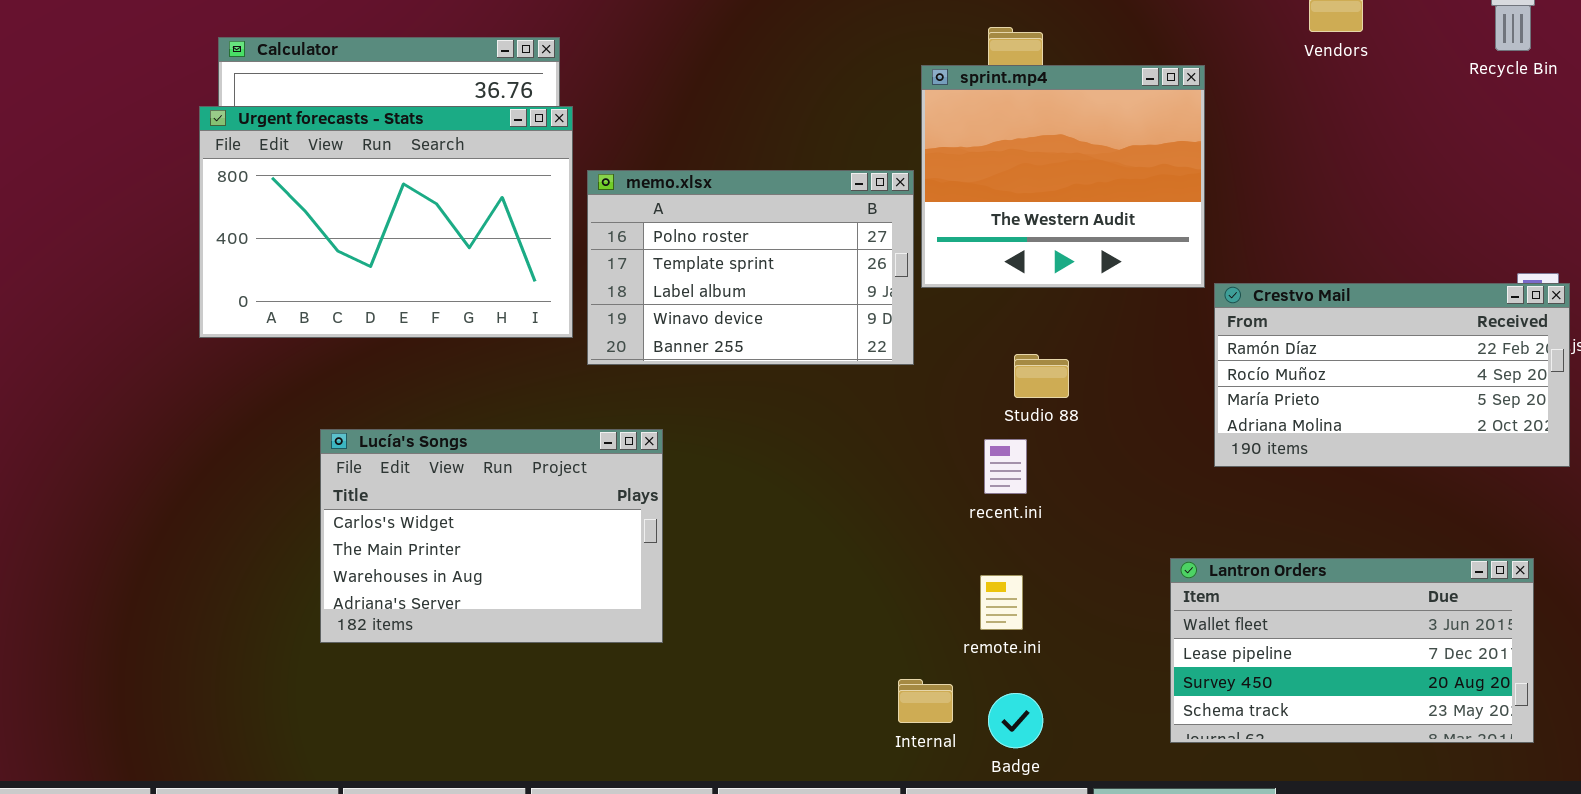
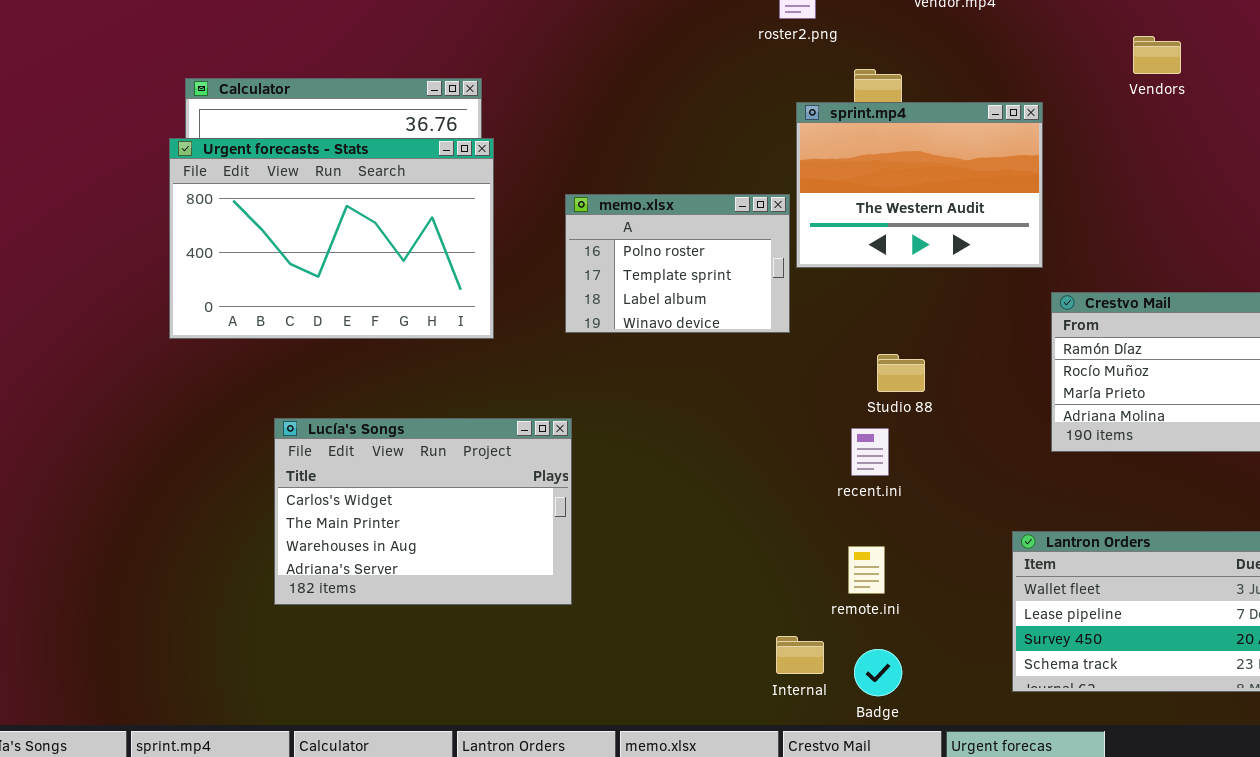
sprint.mp4: [921,65,1205,288] -> [796,102,1043,268], resized
memo.xlsx: [587,170,914,365] -> [565,194,790,333], resized

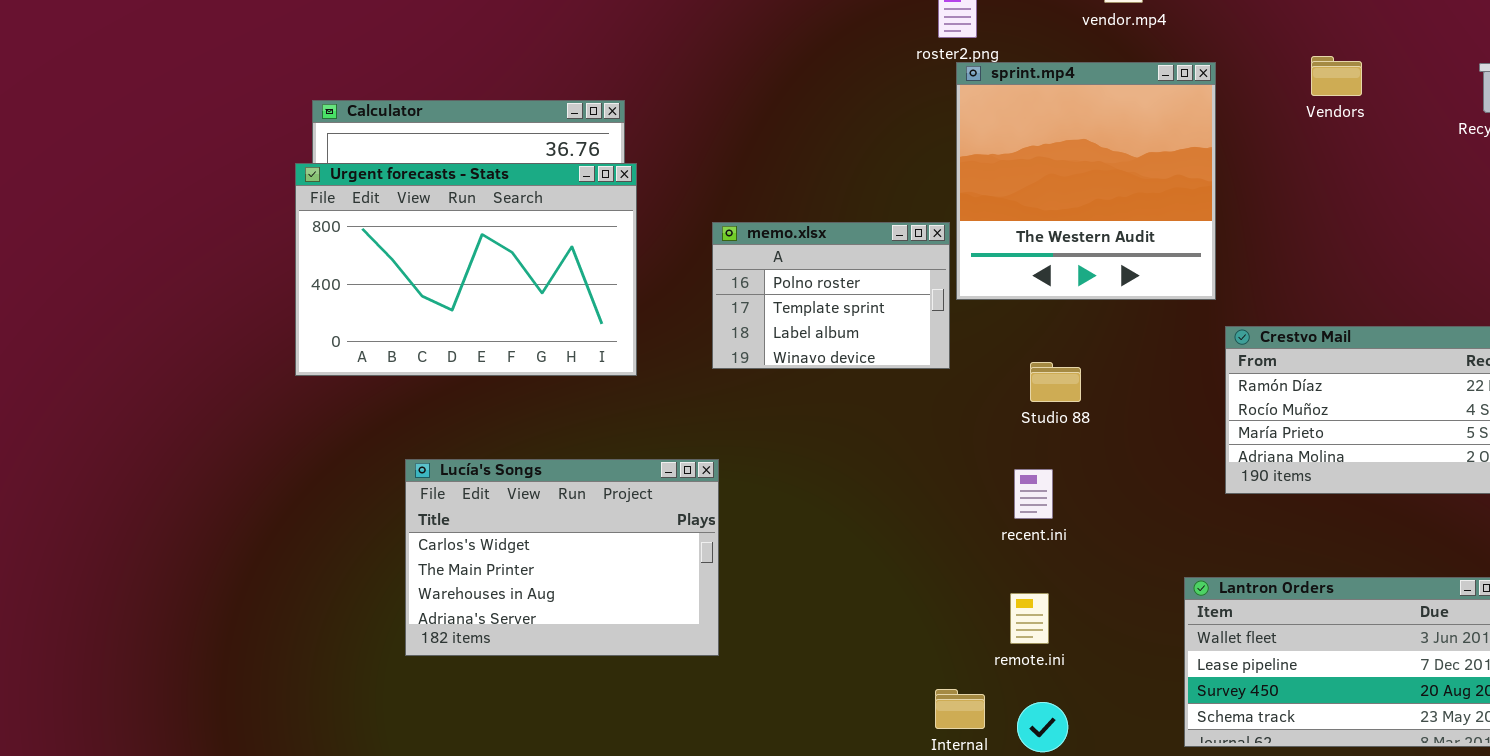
sprint.mp4: [796,102,1043,268] -> [956,62,1216,300], resized
Studio 88: [877,354,925,392] -> [1030,362,1081,402], moved

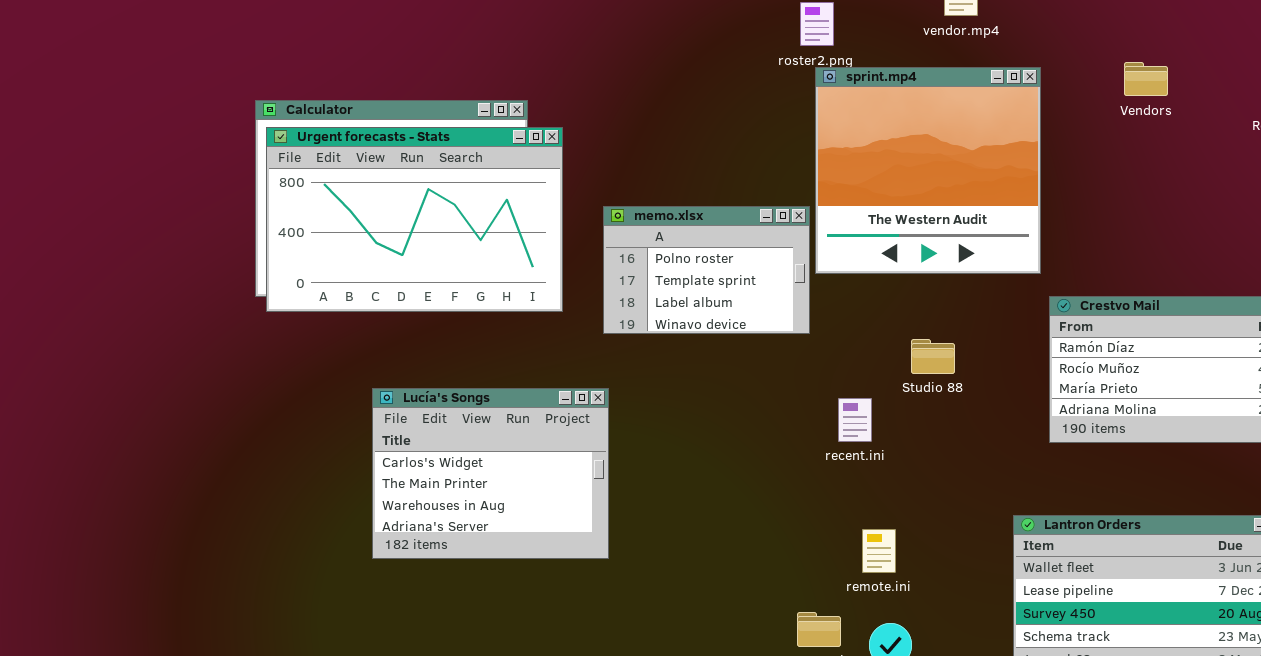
Urgent forecasts - Stats: [295,163,637,376] -> [266,127,563,312], moved
Studio 88: [1030,362,1081,402] -> [911,339,955,374], moved
Lucía's Songs: [405,459,719,656] -> [372,388,609,559], moved, resized
recent.ini: [1014,469,1053,519] -> [838,398,872,442], moved

